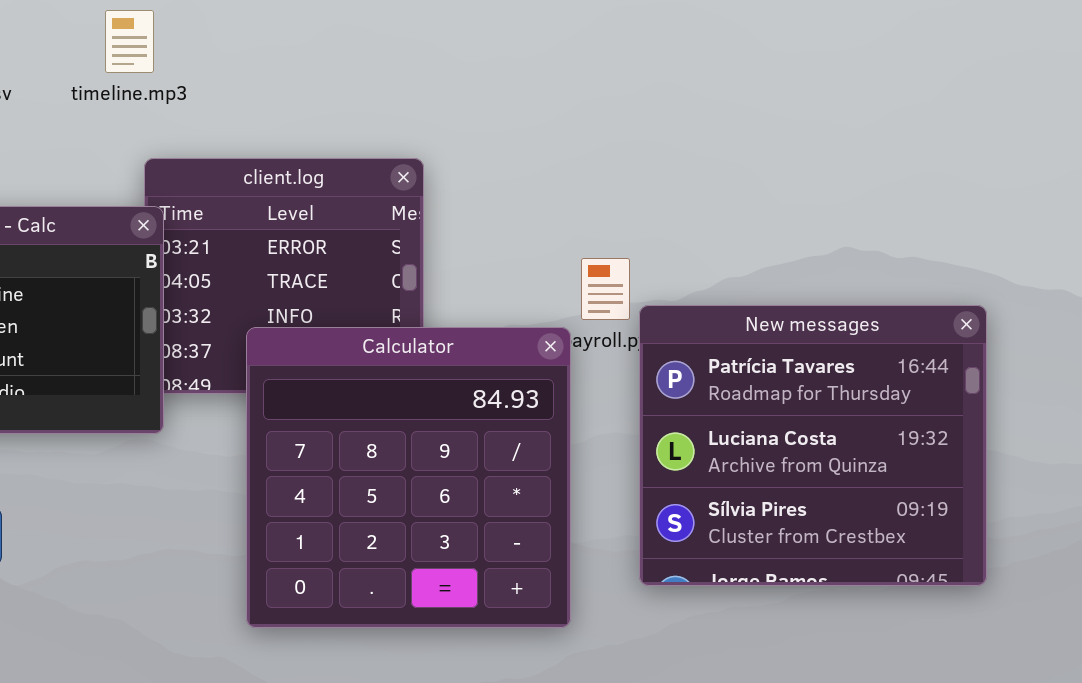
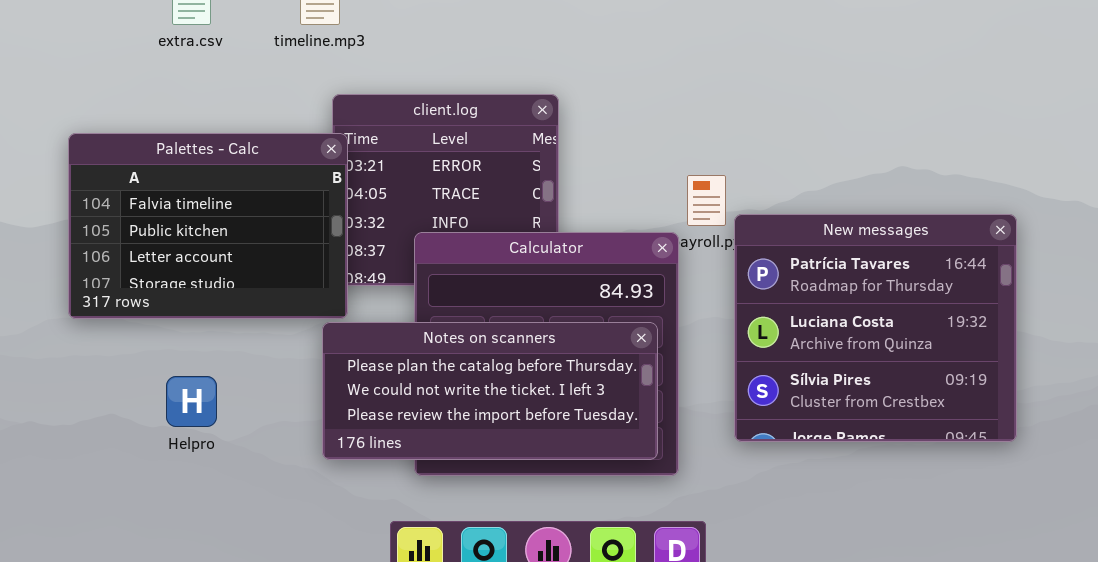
Notes on scanners: none -> [322,322,658,460], opened

